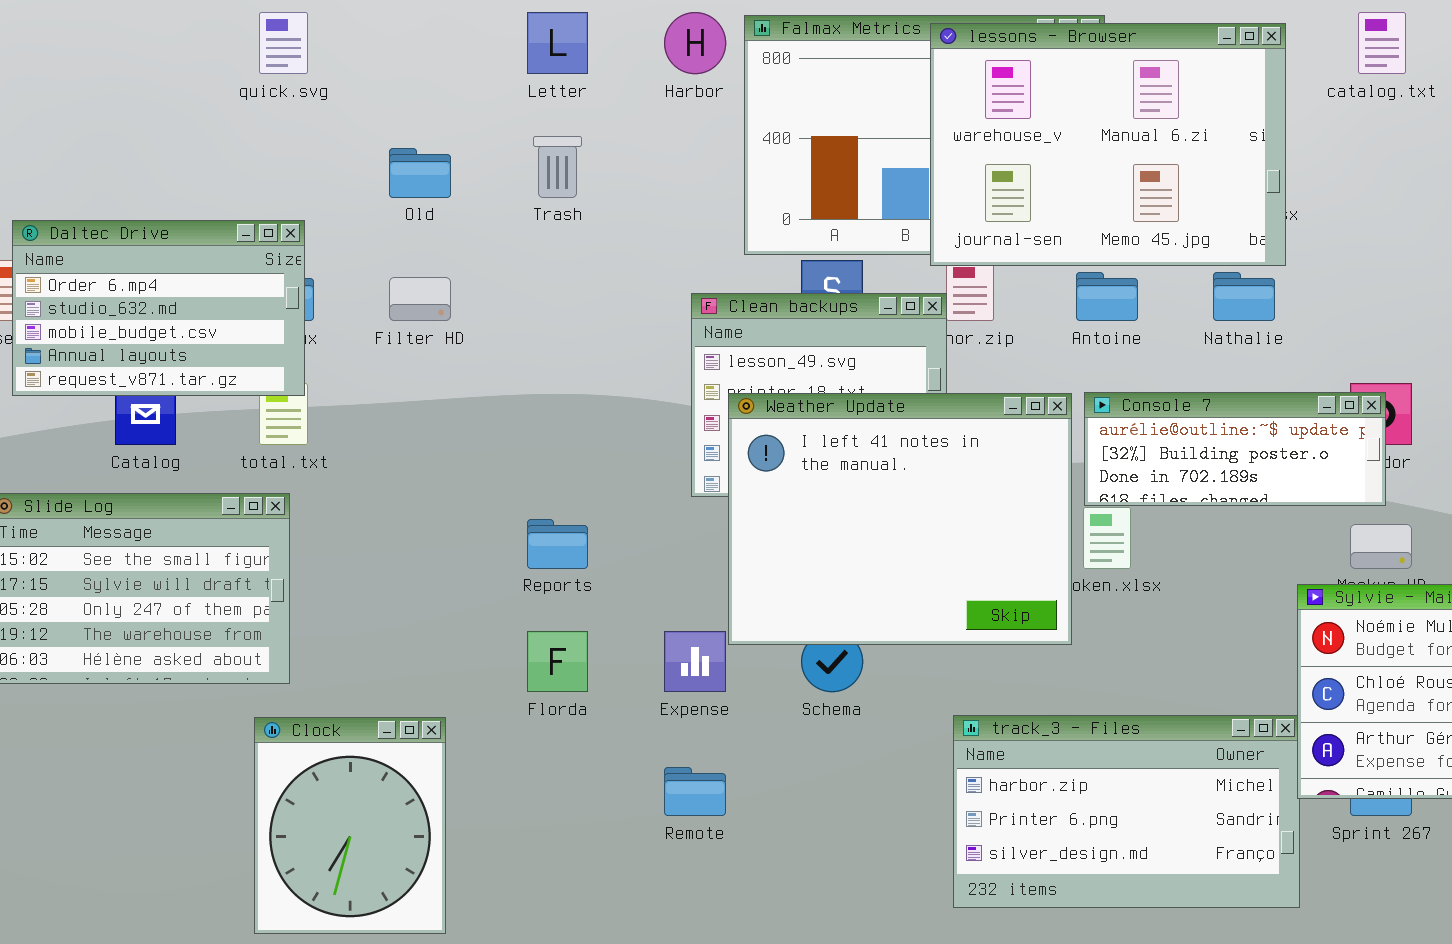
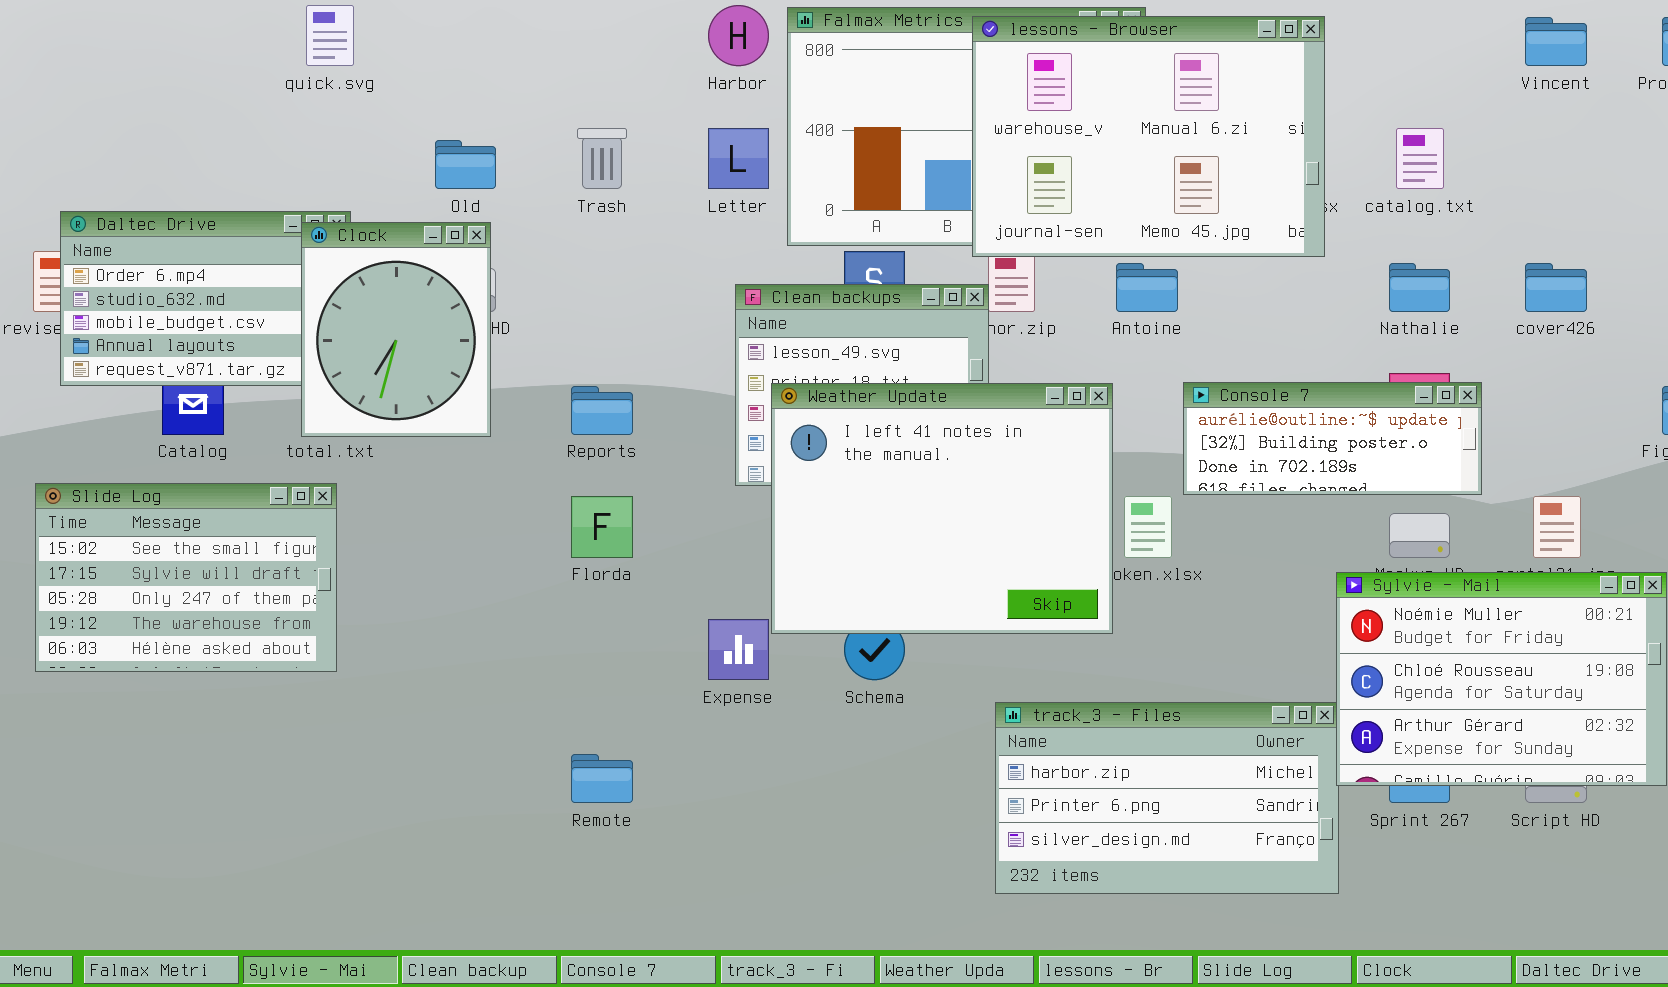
Letter: [527,12,588,74] -> [708,128,769,189], moved
catalog.txt: [1358,12,1406,74] -> [1396,128,1444,189], moved
Nathalie: [1213,272,1275,321] -> [1389,263,1450,312], moved
Console 7: [1084,392,1386,506] -> [1183,382,1482,495], moved
Reports: [527,519,588,569] -> [571,386,633,435], moved
Florda: [527,631,588,692] -> [571,496,633,558], moved
Clock: [254,717,446,934] -> [301,222,491,437], moved
Remote: [664,767,726,816] -> [571,754,633,803], moved

